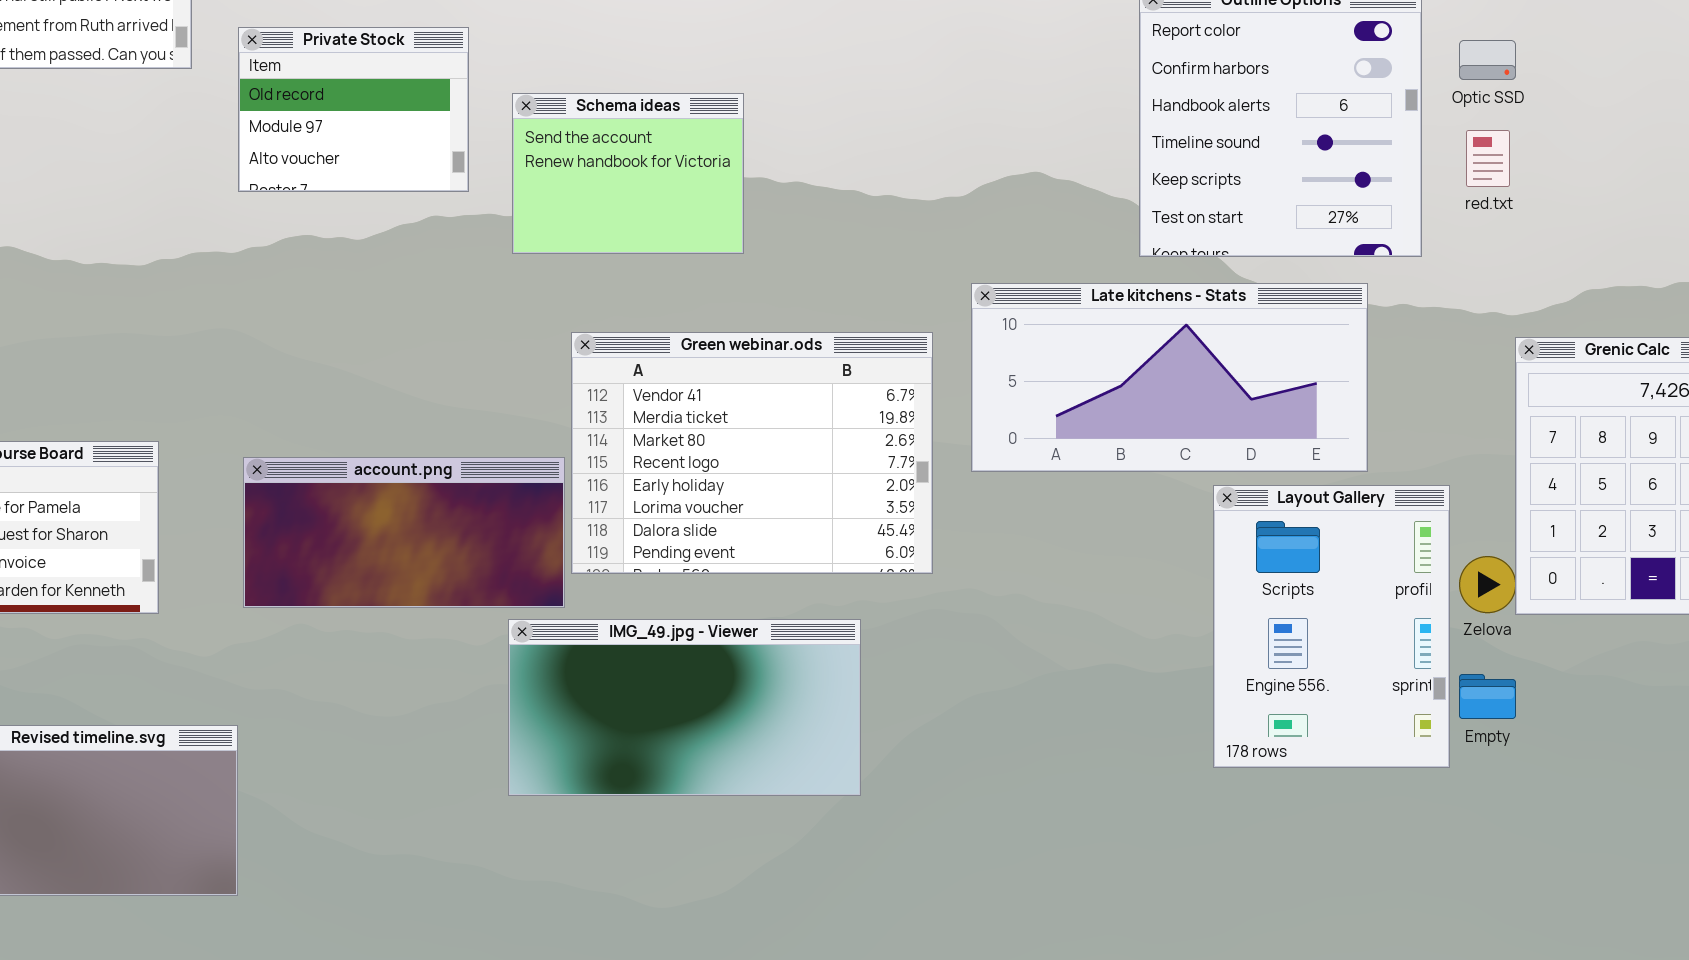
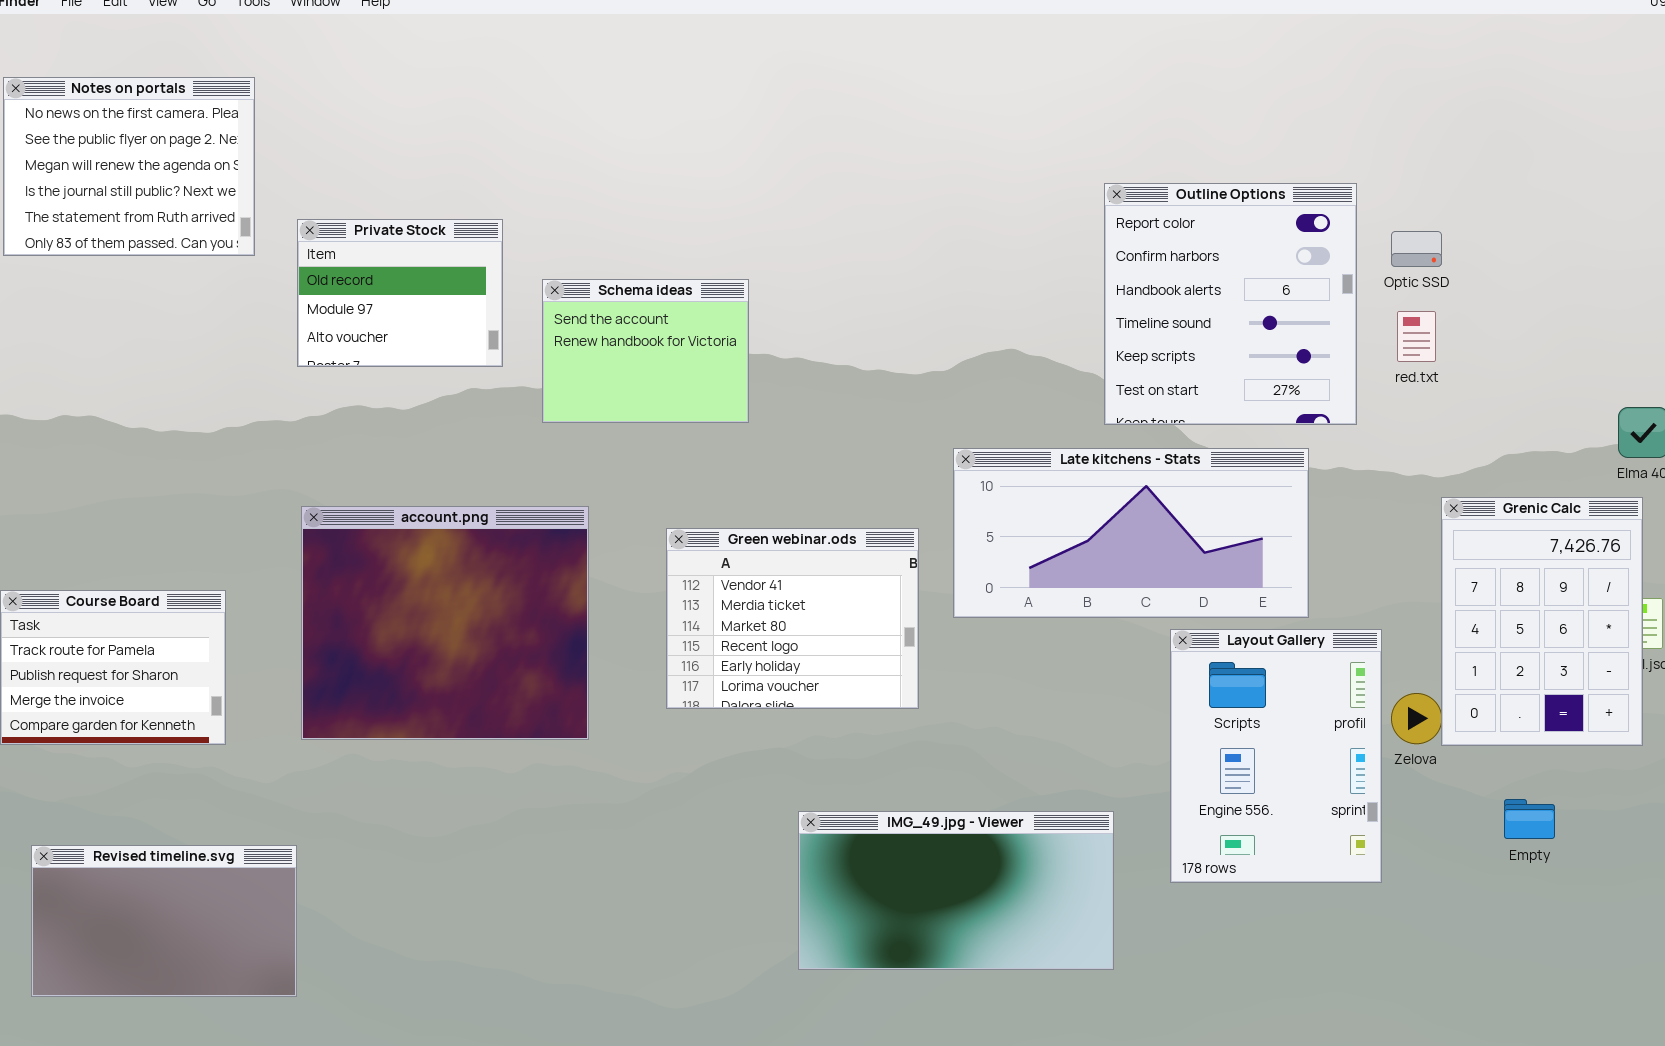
Green webinar.ods: [571,332,933,574] -> [666,528,919,709], resized
account.png: [243,457,565,608] -> [301,506,589,740], resized
IMG_49.jpg - Viewer: [508,619,861,796] -> [798,811,1114,970], moved
Empty: [1459,674,1516,719] -> [1504,799,1555,839], moved

